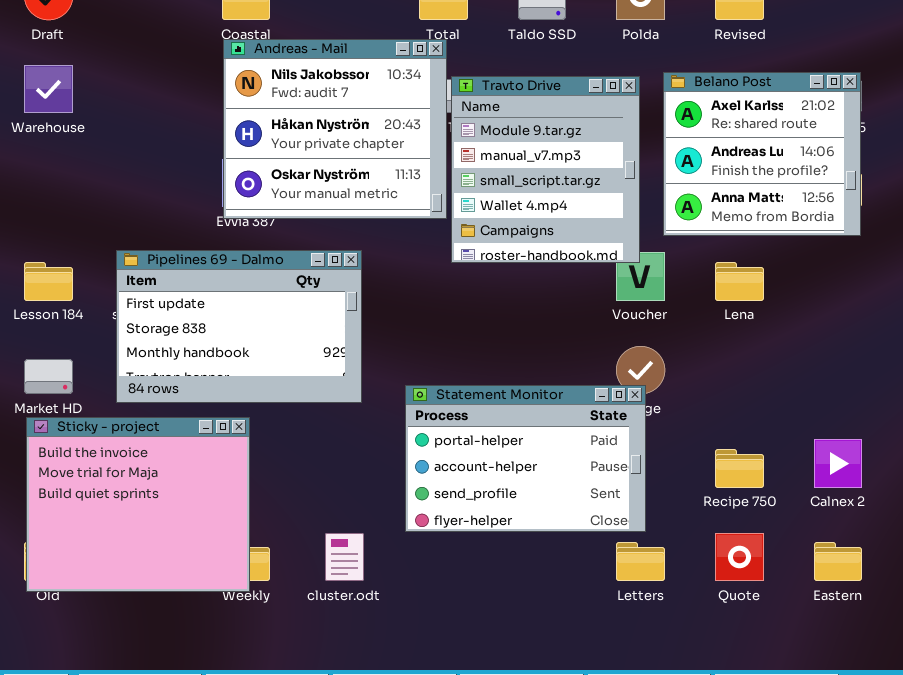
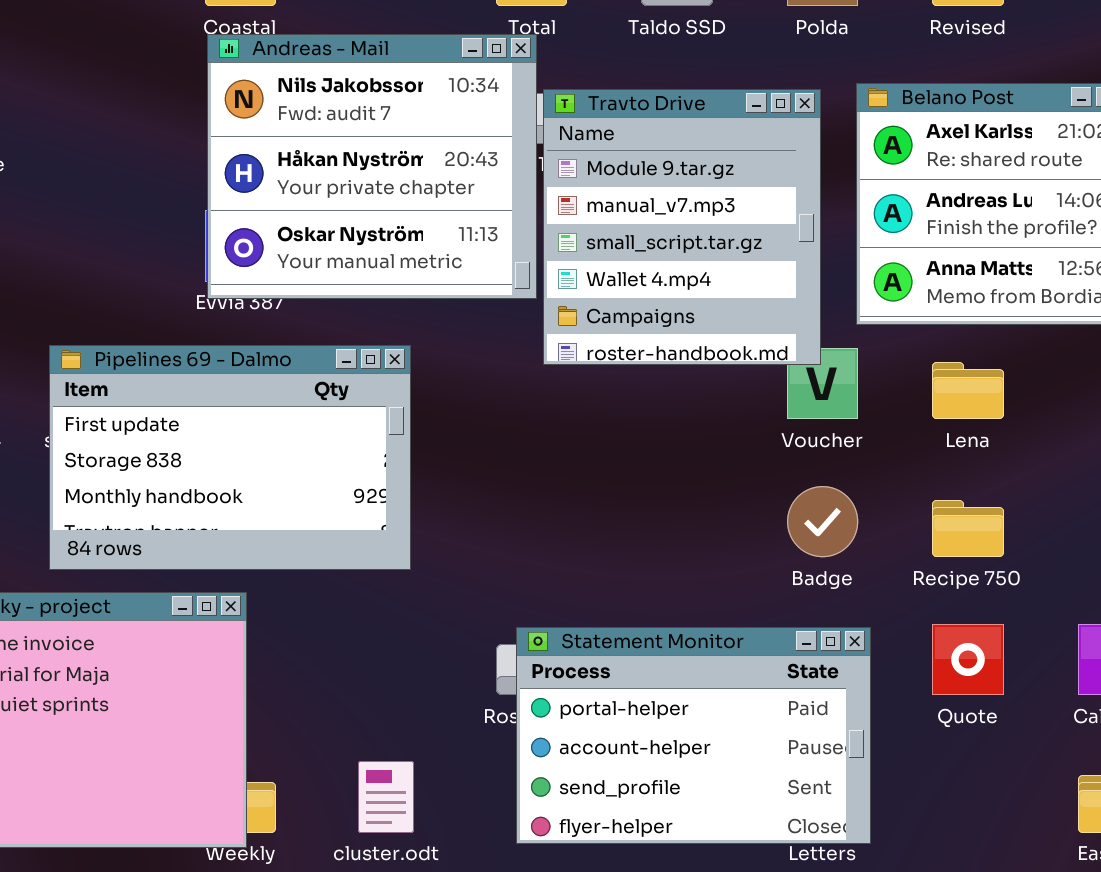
Statement Monitor: [405,385,646,532] -> [516,627,871,844], moved
Recipe 750: [715,449,764,488] -> [932,500,1004,557], moved
Quote: [715,533,764,581] -> [932,624,1004,695], moved

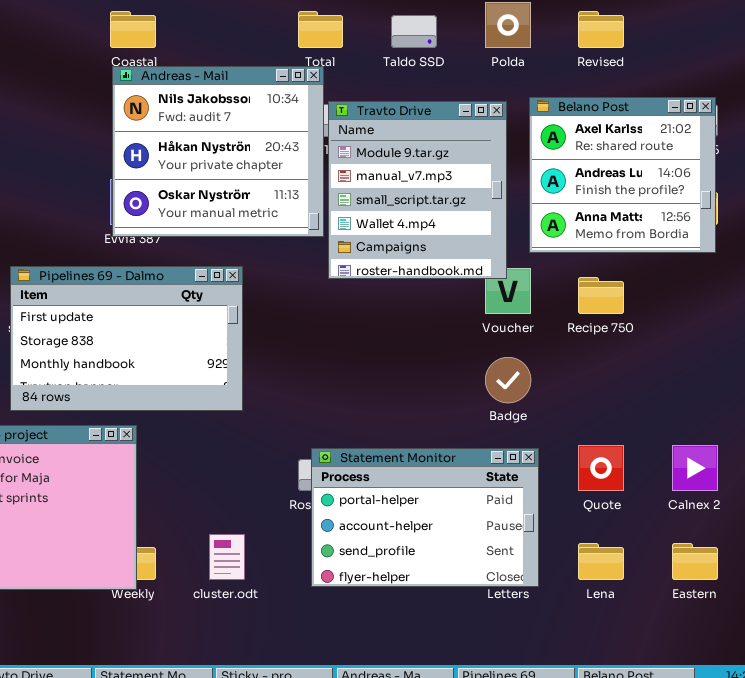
Lena: [932,362,1004,419] -> [578,543,624,580], moved
Recipe 750: [932,500,1004,557] -> [578,277,624,314], moved

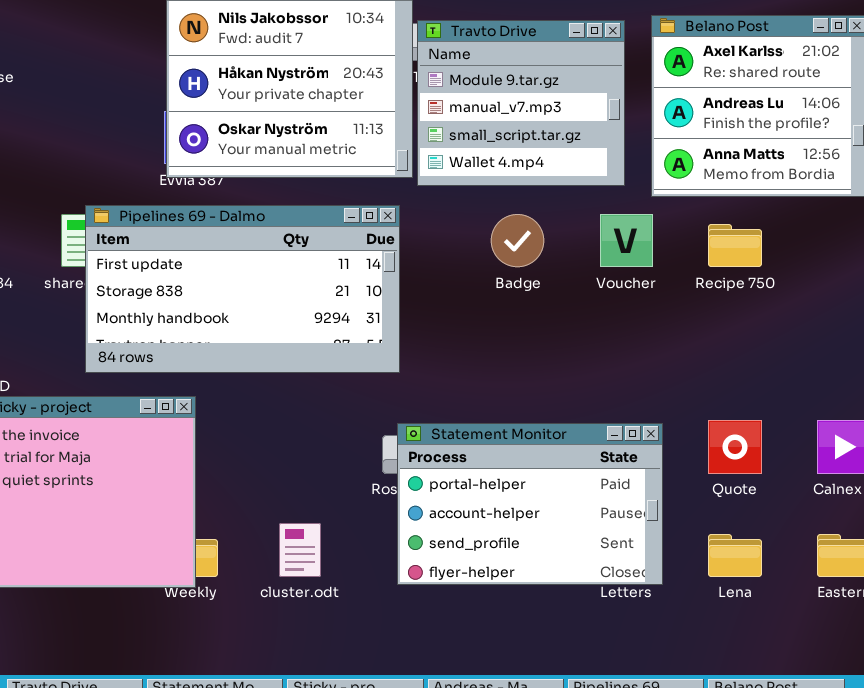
Travto Drive: [328,101,507,279] -> [417,20,625,186], resized
Pipelines 69 - Dalmo: [10,266,243,411] -> [85,205,400,373], moved, resized
Badge: [485,357,531,403] -> [491,214,544,267], moved

